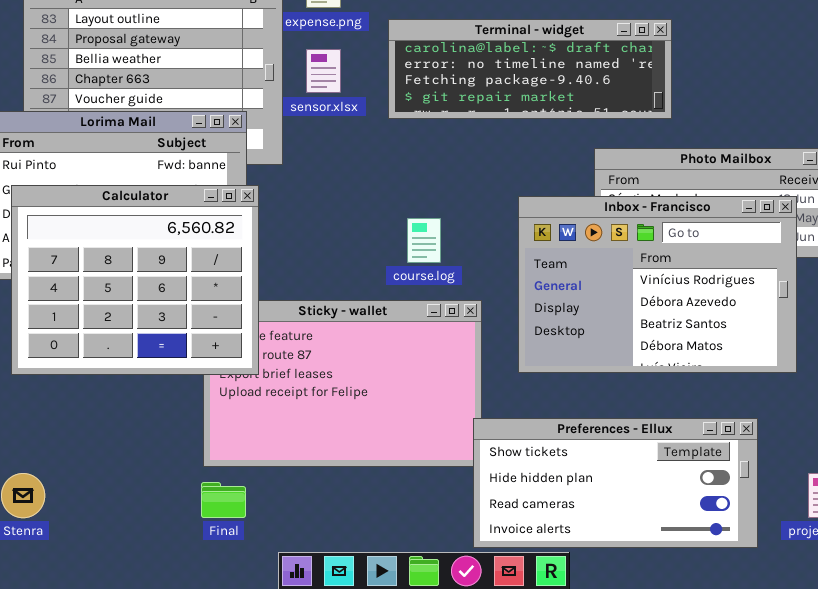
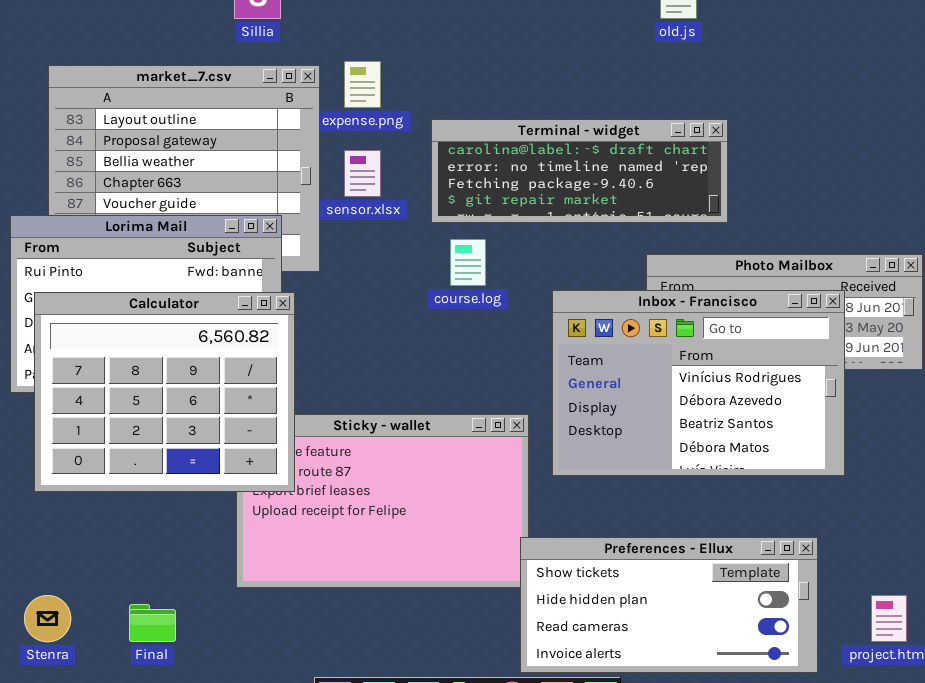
Inbox - Francisco: [518,196,797,373] -> [552,290,845,476], moved
course.log: [407,218,441,263] -> [450,239,486,286], moved
Final: [201,482,246,518] -> [129,604,176,642], moved

